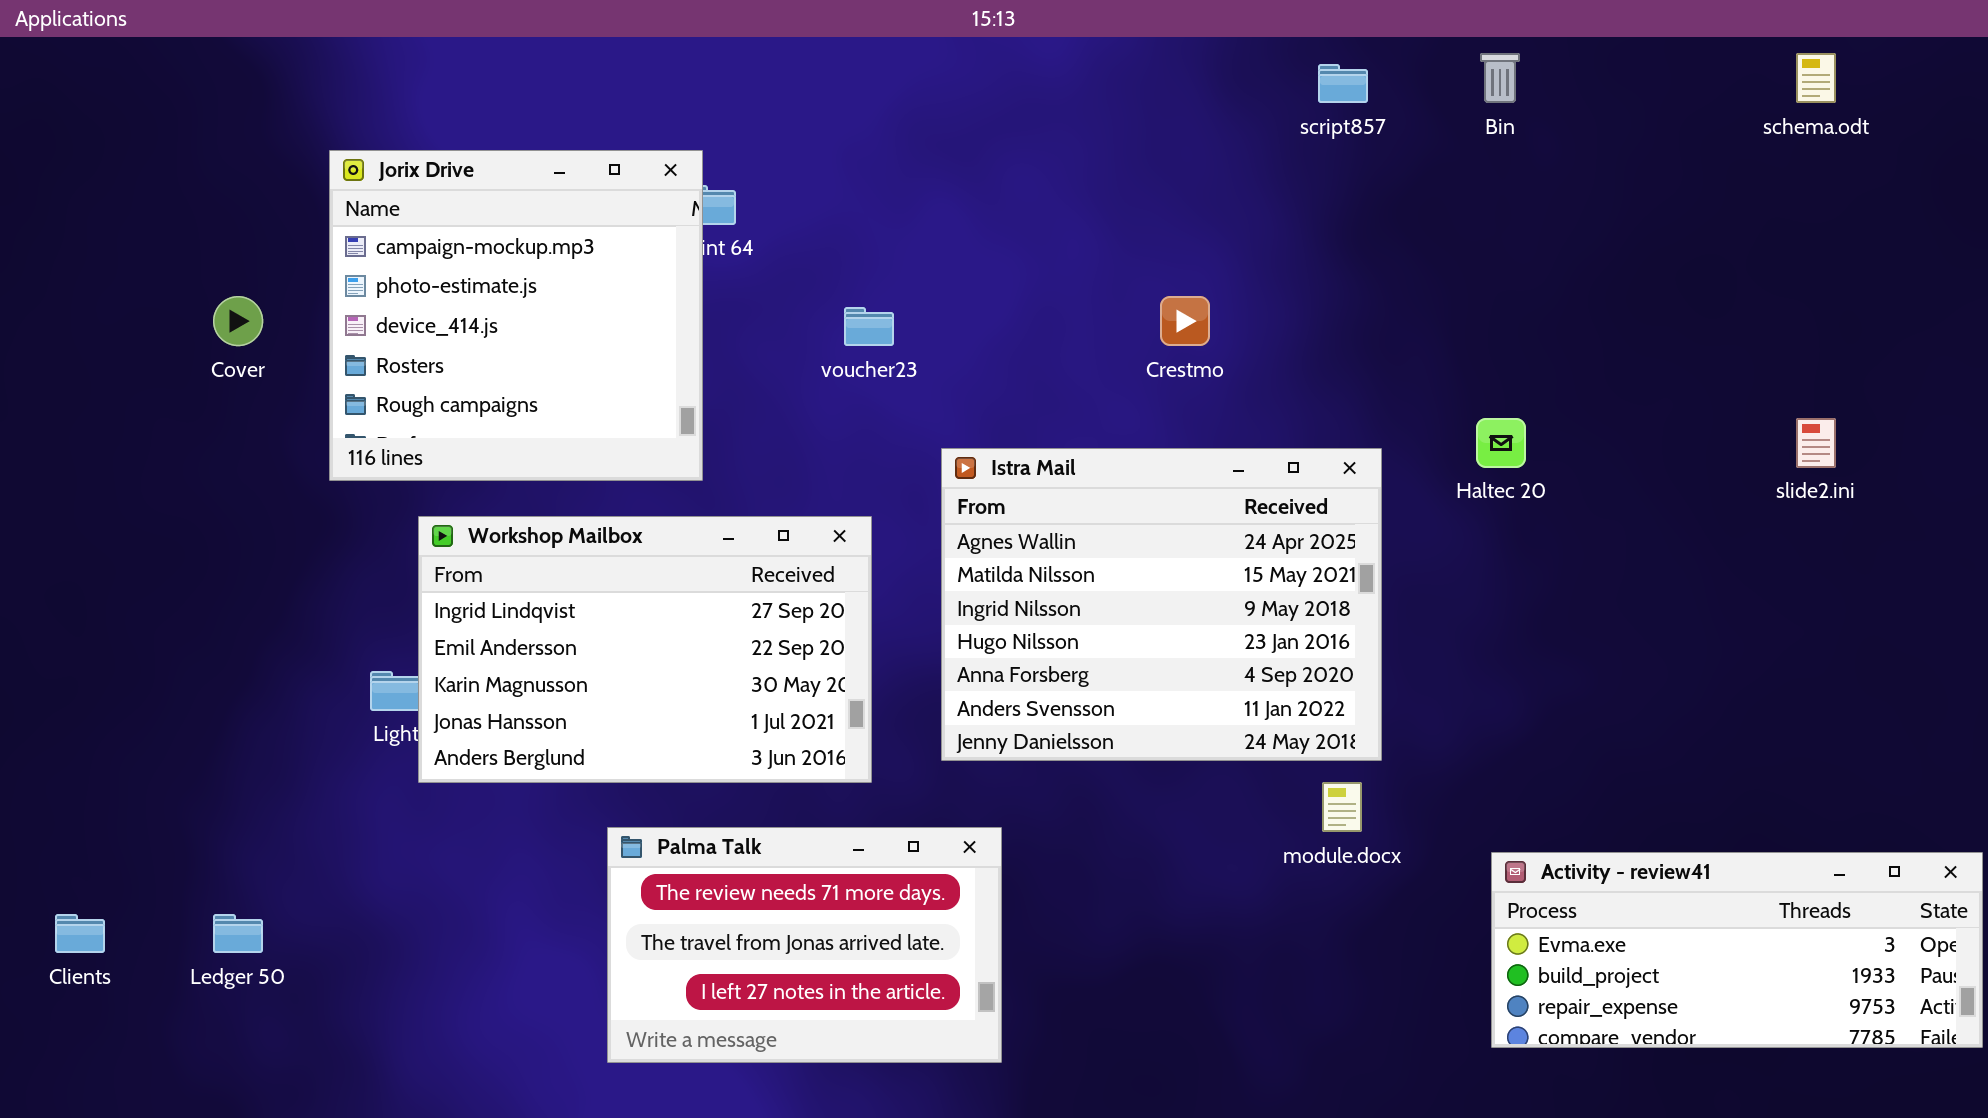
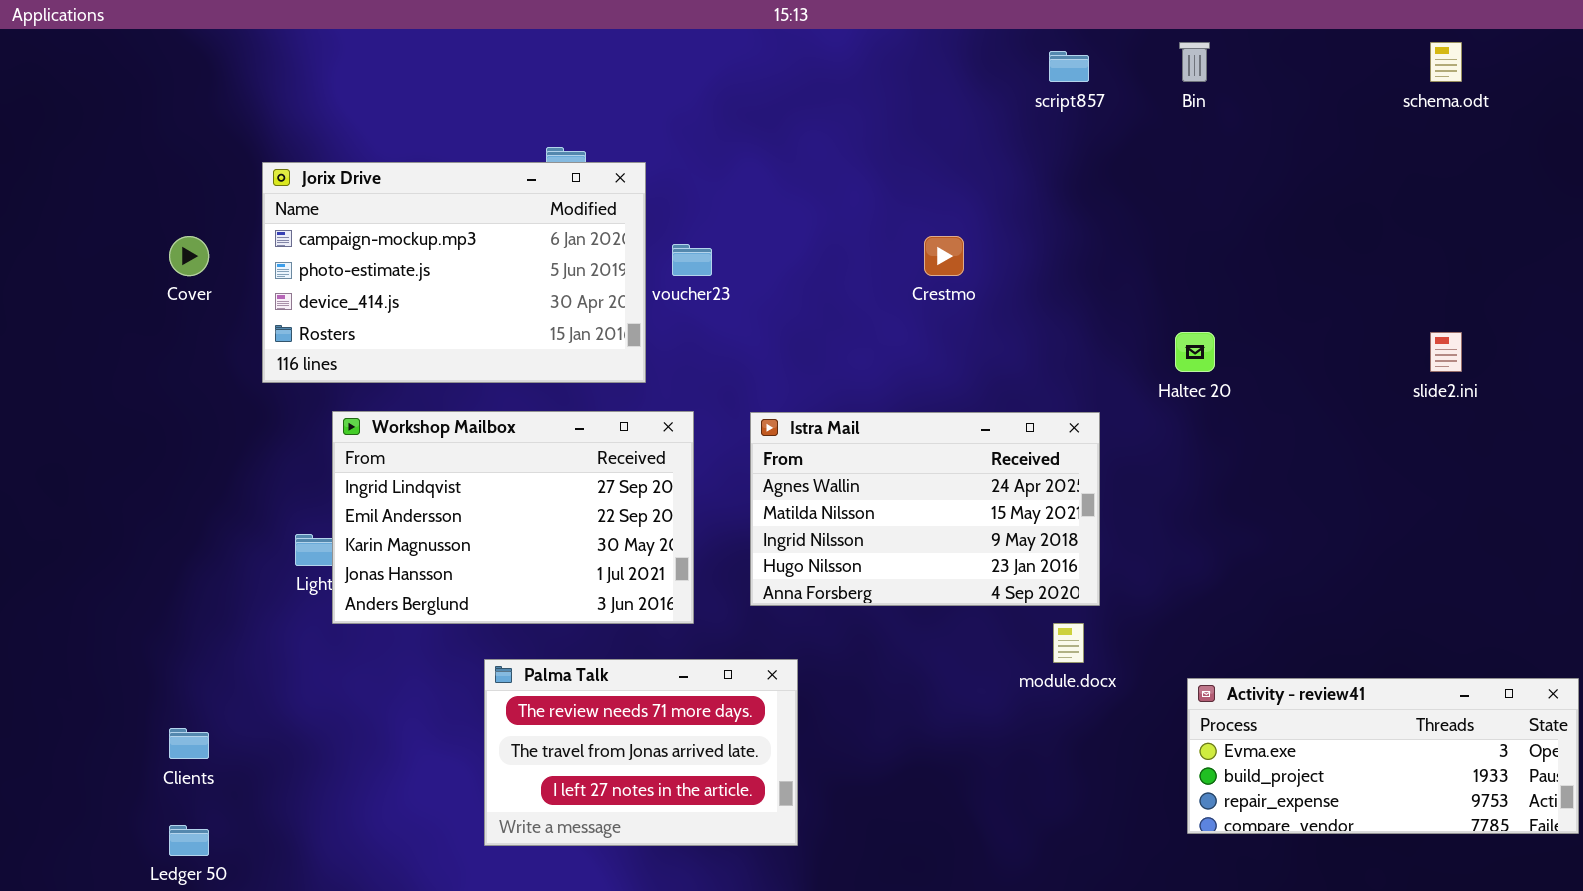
Jorix Drive: [329,150,703,481] -> [262,162,646,383], resized
Istra Mail: [941,448,1382,761] -> [750,412,1100,606], resized
Clients: [55,914,105,953] -> [169,728,209,759], moved
Ledger 50: [213,914,263,953] -> [169,825,209,856], moved

